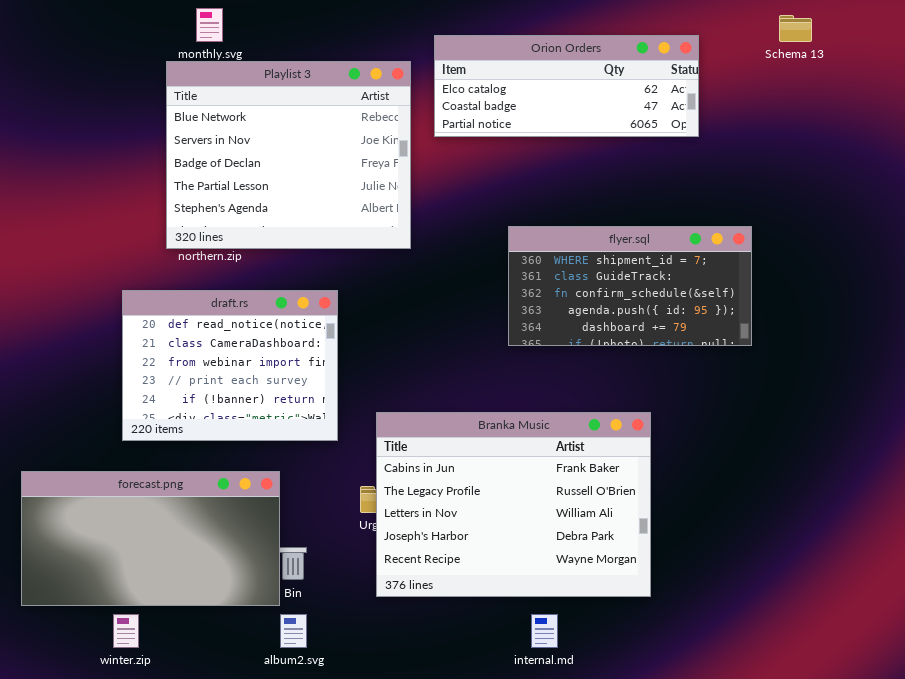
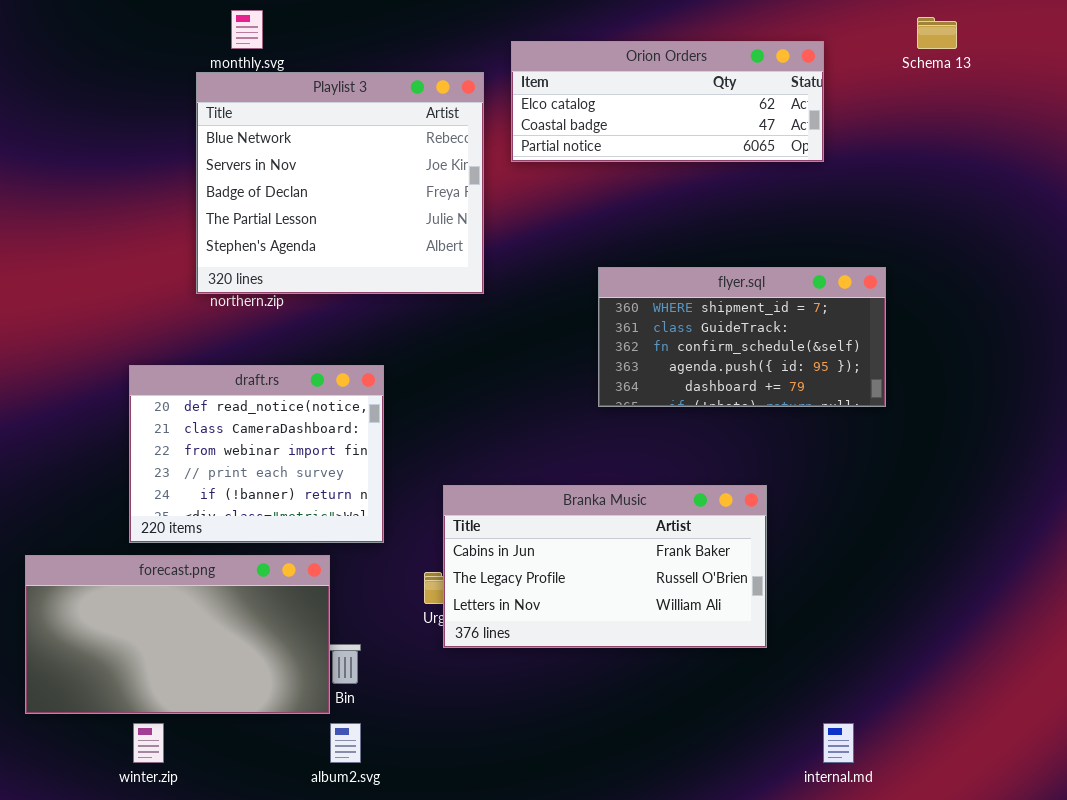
draft.rs: [122,290,338,441] -> [129,365,384,543], moved
Branka Music: [376,412,651,597] -> [443,485,767,648], resized
internal.md: [531,614,558,648] -> [823,723,854,763], moved

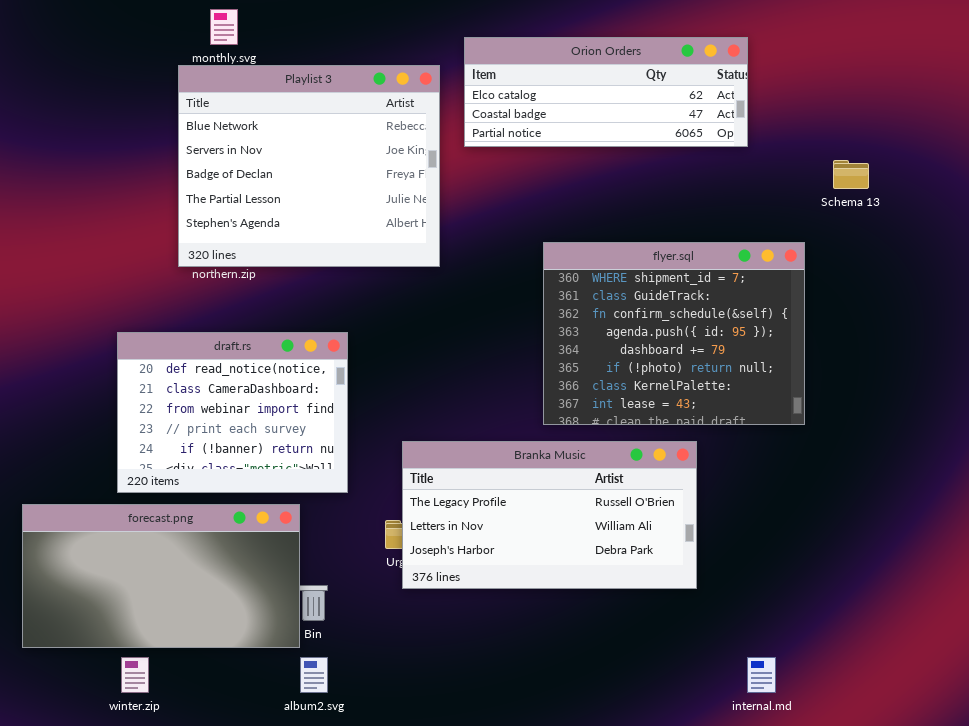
Schema 13: [917,17,957,49] -> [833,160,869,189], moved
flyer.sql: [598,267,886,407] -> [543,242,805,425], resized
Branka Music: [443,485,767,648] -> [402,441,697,589], scrolled down 1 row

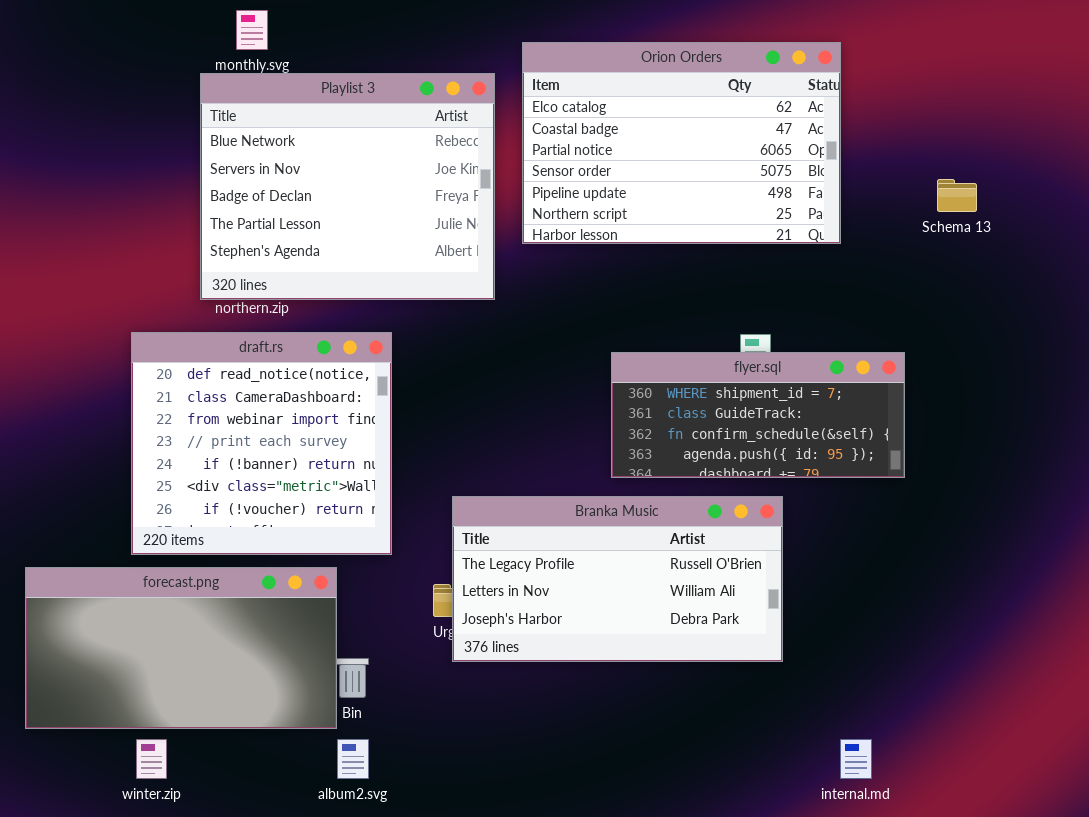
Orion Orders: [464,37,748,147] -> [522,42,841,244], resized
flyer.sql: [543,242,805,425] -> [611,352,905,478], resized
draft.rs: [117,332,348,493] -> [131,332,392,555], resized

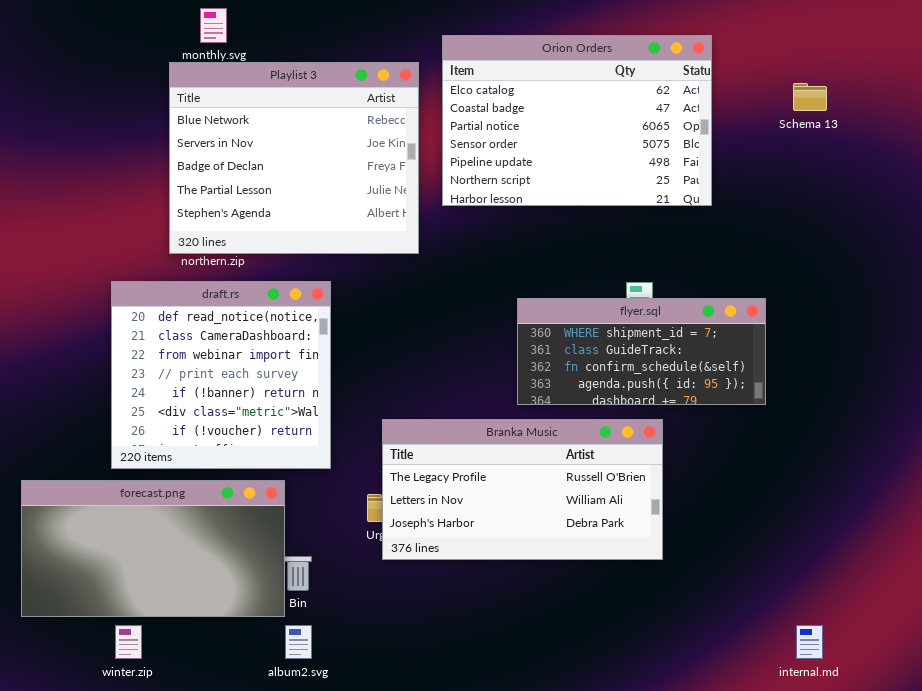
Schema 13: [937,179,977,212] -> [793,83,827,111], moved
internal.md: [840,739,872,779] -> [796,625,823,659], moved

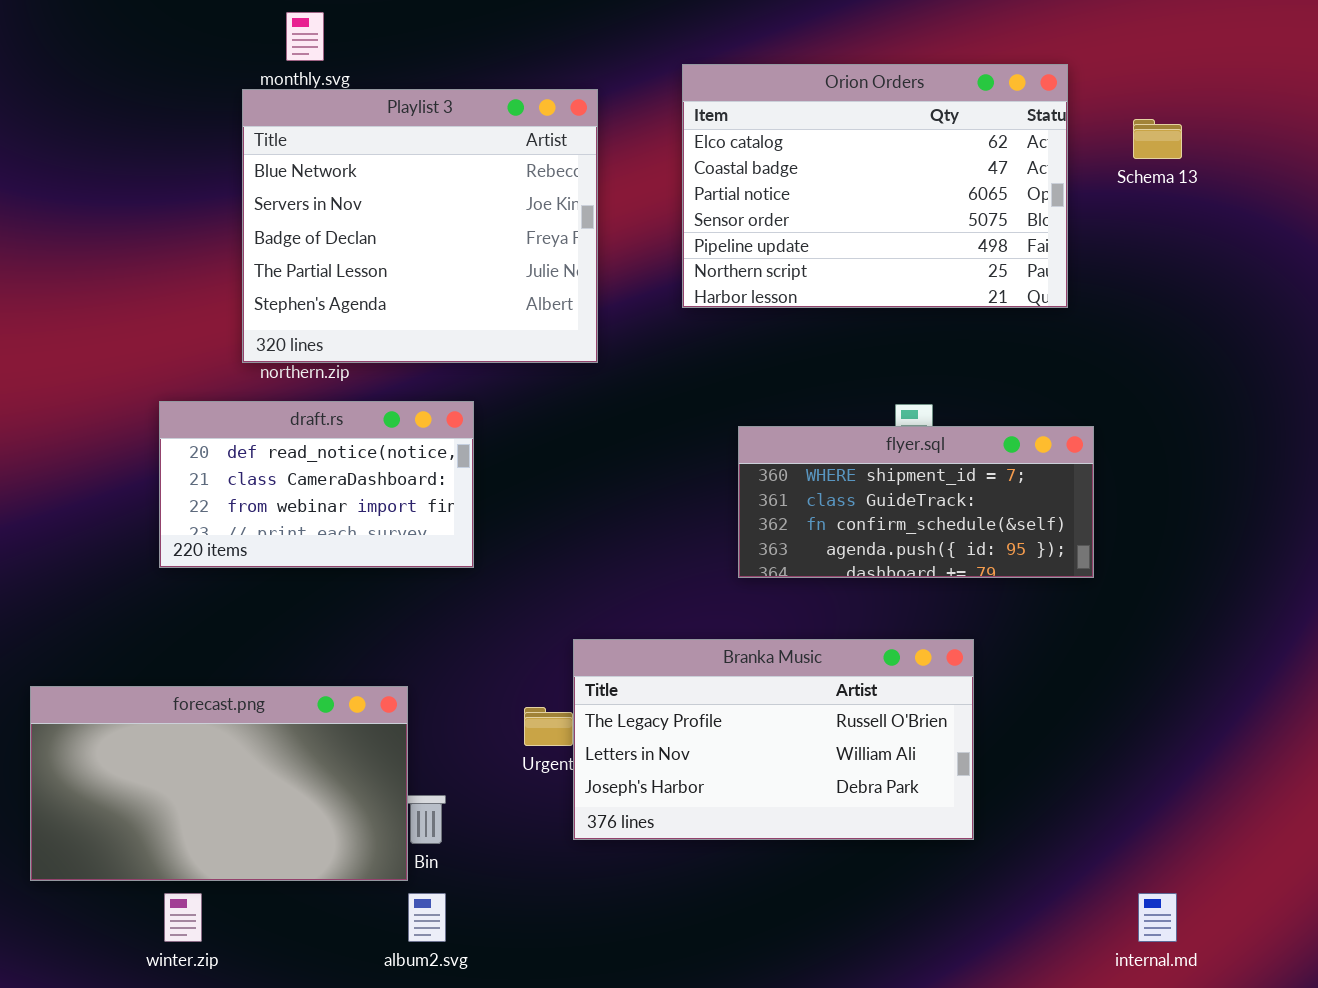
Orion Orders: [442,35,712,206] -> [682,64,1068,308], moved
draft.rs: [111,281,331,469] -> [159,401,474,568], resized
Branka Music: [382,419,663,560] -> [573,639,974,840], moved

